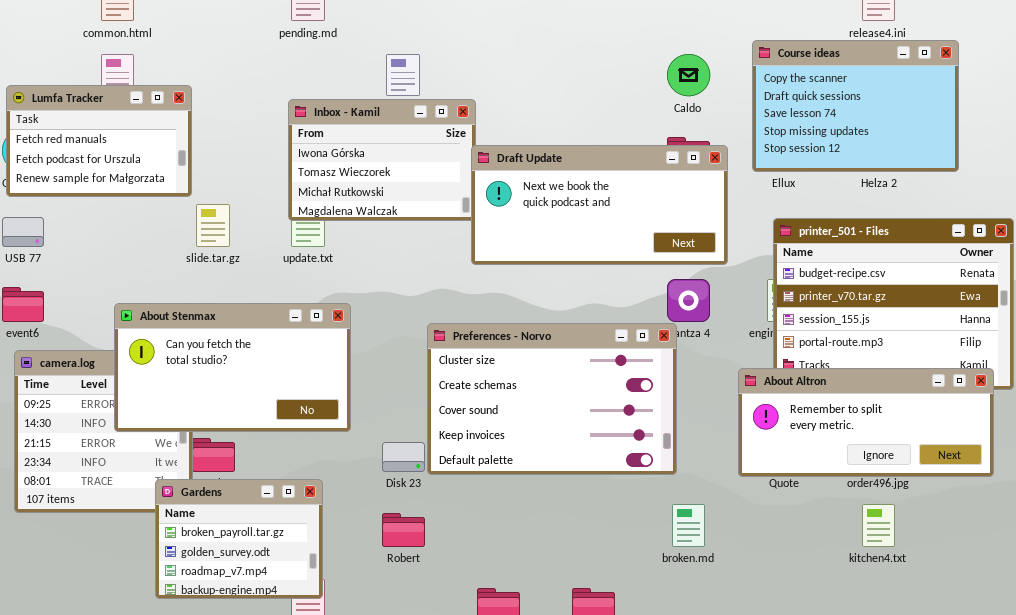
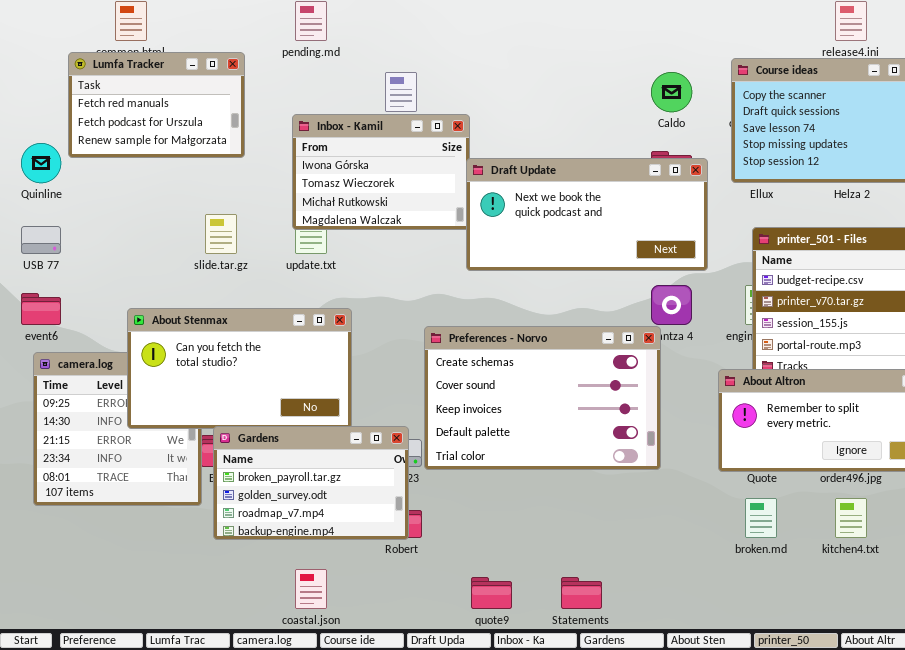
Lumfa Tracker: [6,85,192,197] -> [68,52,245,158], moved
Preferences - Norvo: [427,323,677,475] -> [424,326,661,470], scrolled down 1 row
Gardens: [155,479,323,599] -> [213,426,409,540], moved, resized
broken.md: [672,504,705,547] -> [745,498,777,538], moved

